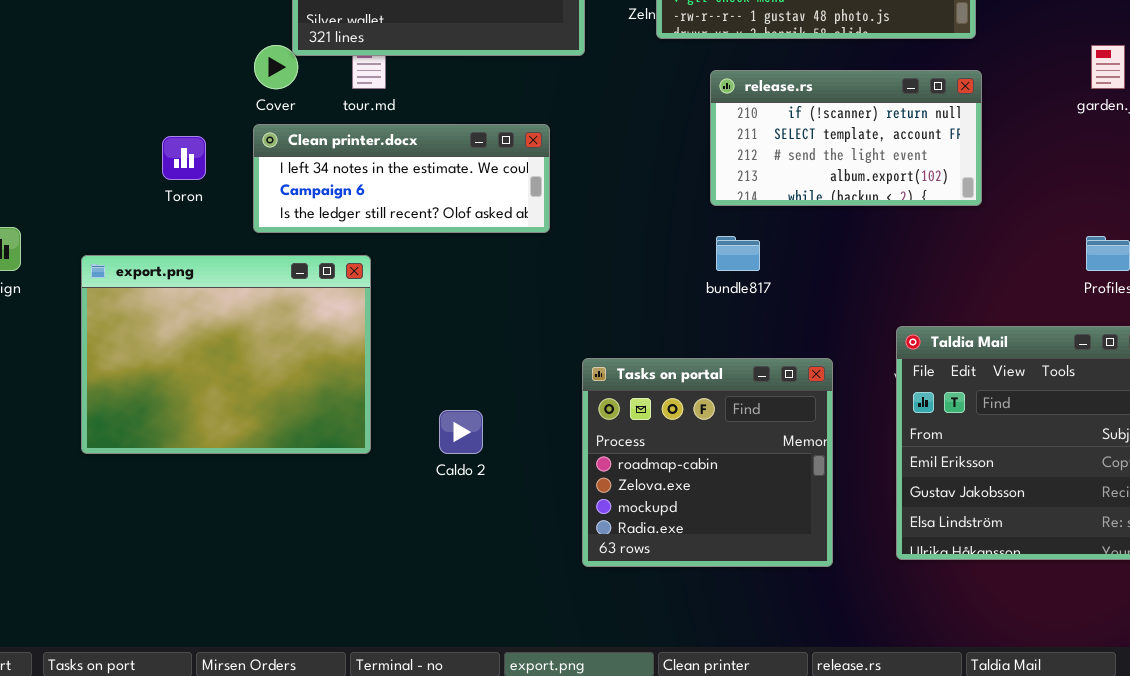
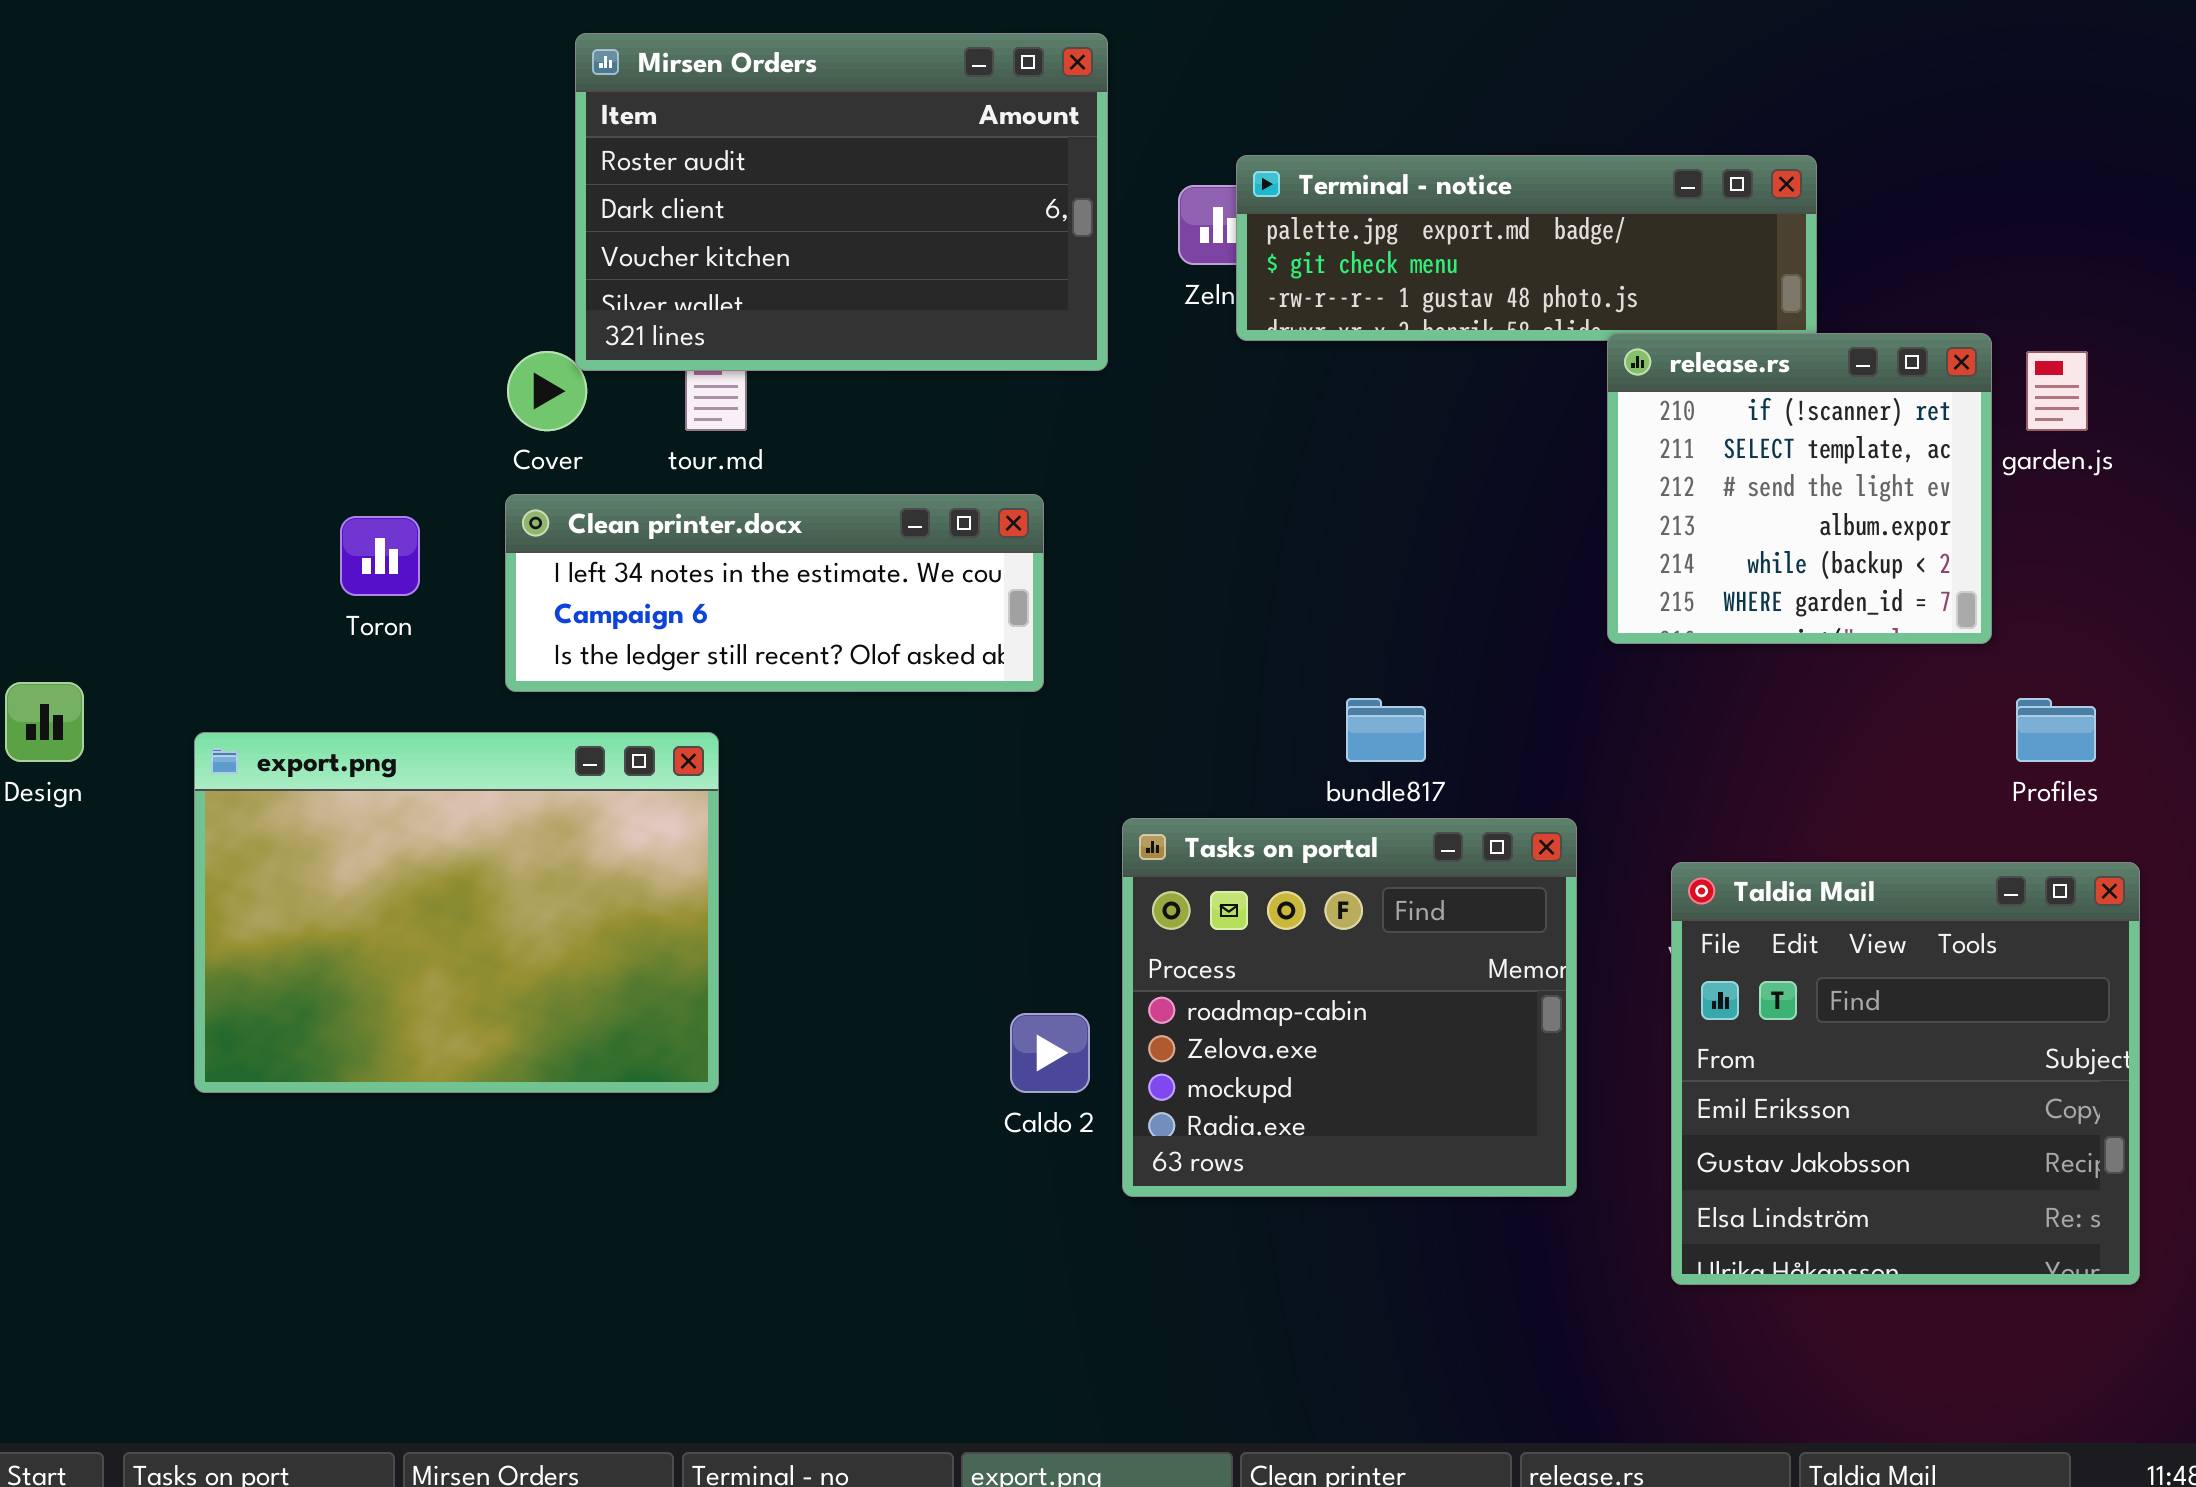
release.rs: [710,70,982,206] -> [1607,333,1992,644], moved, resized
Tasks on portal: [582,358,833,567] -> [1122,818,1577,1197], moved
Caldo 2: [439,410,483,454] -> [1010,1013,1090,1093], moved

